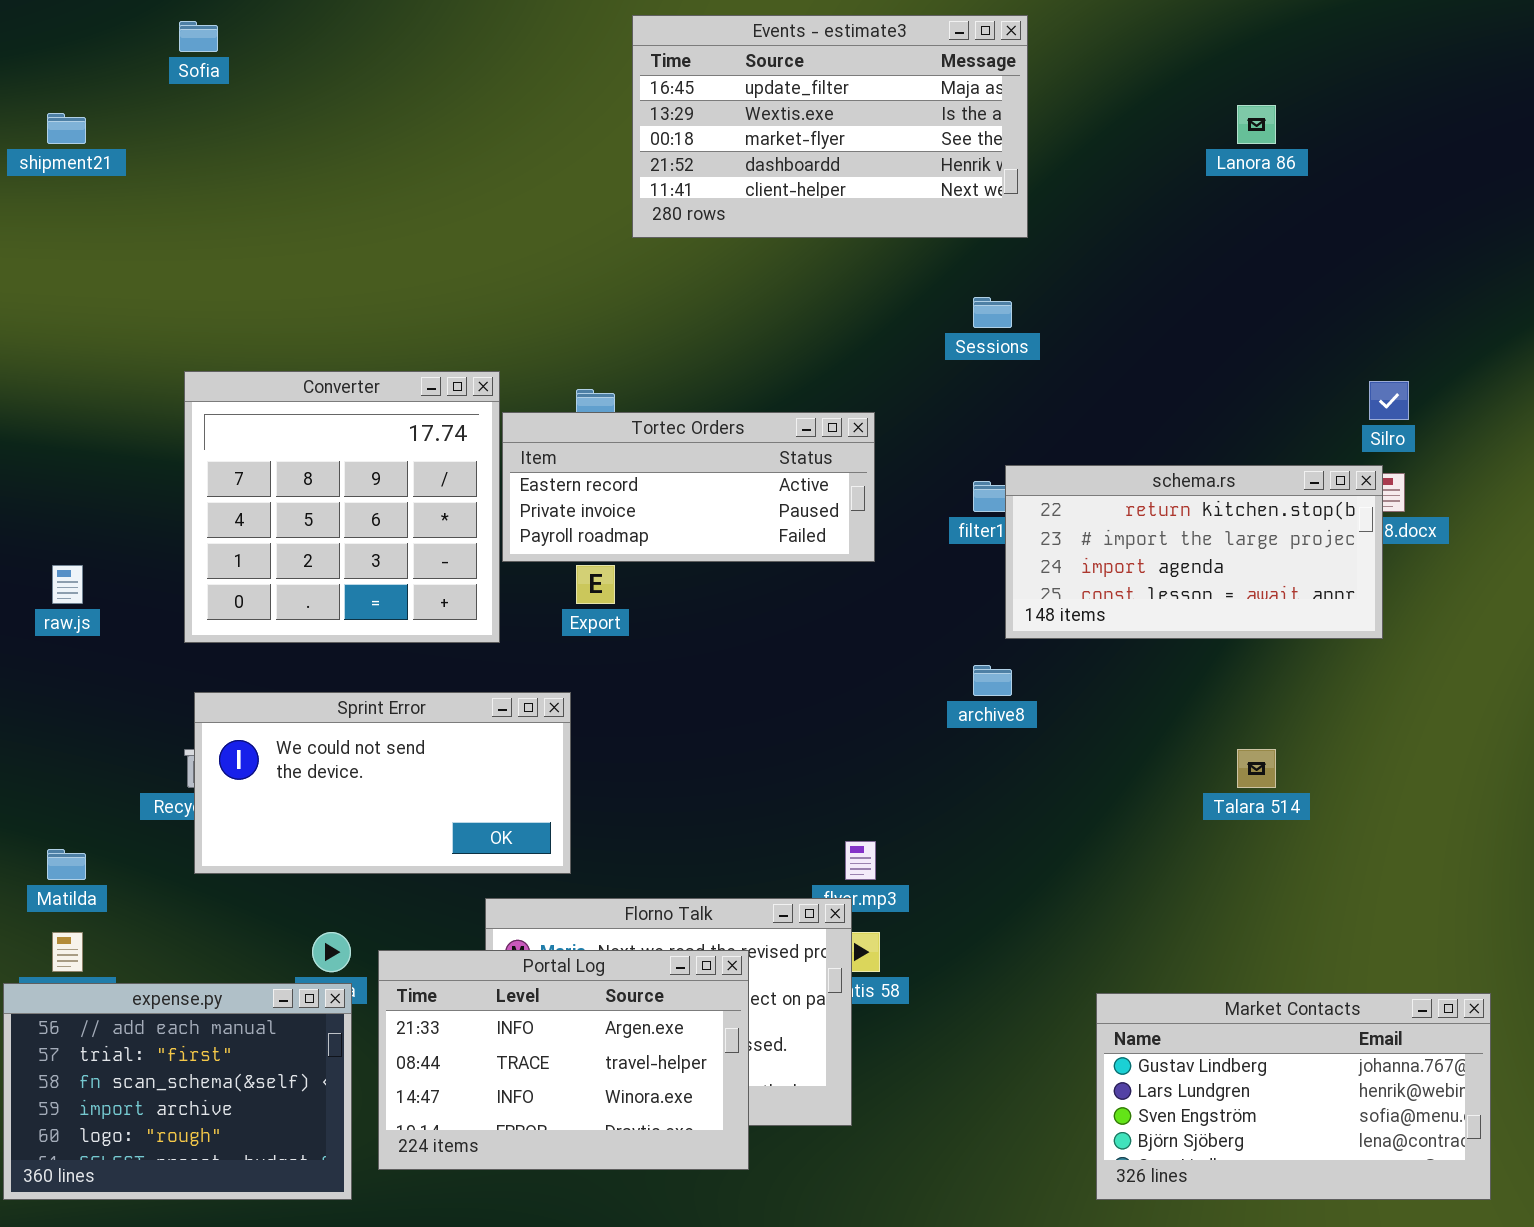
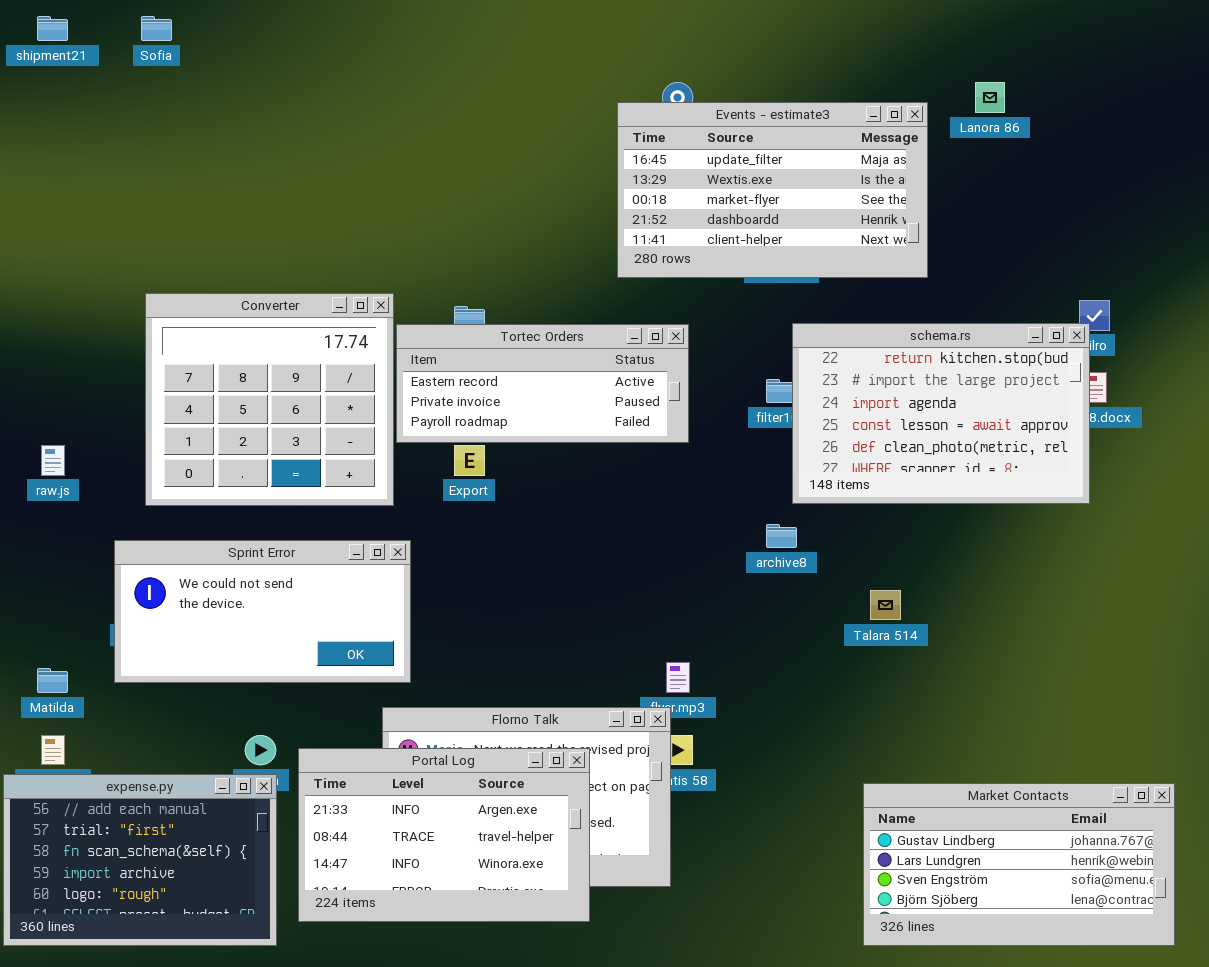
Events - estimate3: [632,15,1028,238] -> [617,102,928,278], moved
shipment21: [47,113,86,144] -> [37,16,68,41], moved
schema.rs: [1005,465,1383,639] -> [792,323,1090,504], resized
Sprint Error: [194,692,571,874] -> [114,540,411,683], moved
Talara 514: [1237,749,1276,788] -> [870,590,901,620], moved

